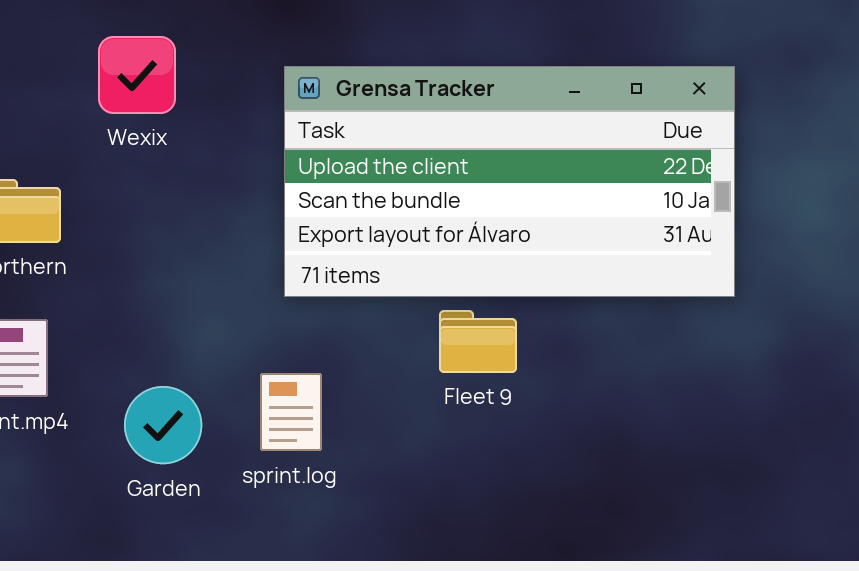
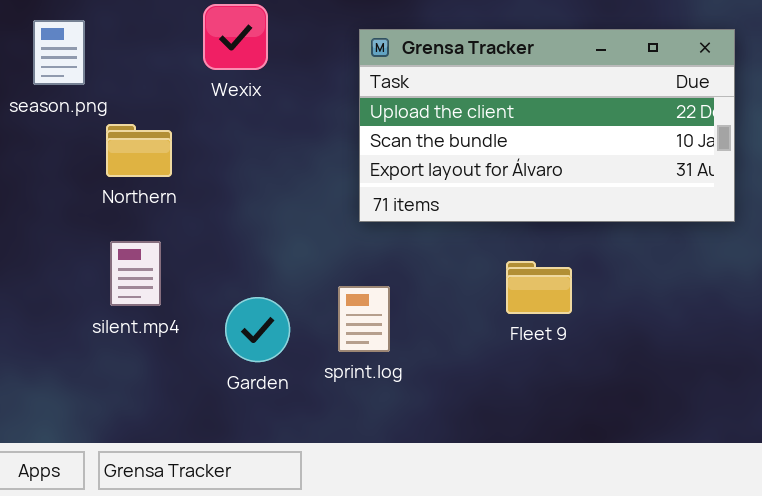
Fleet 9: [439,310,517,373] -> [506,261,572,314], moved

